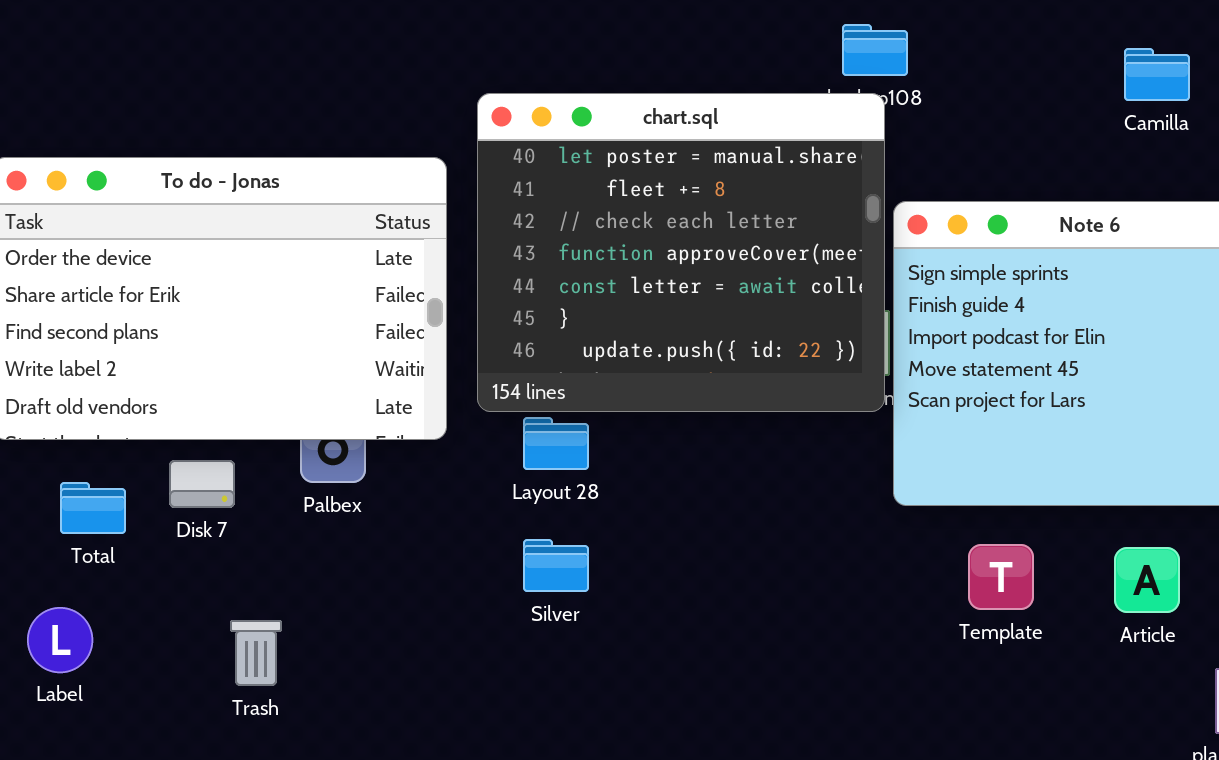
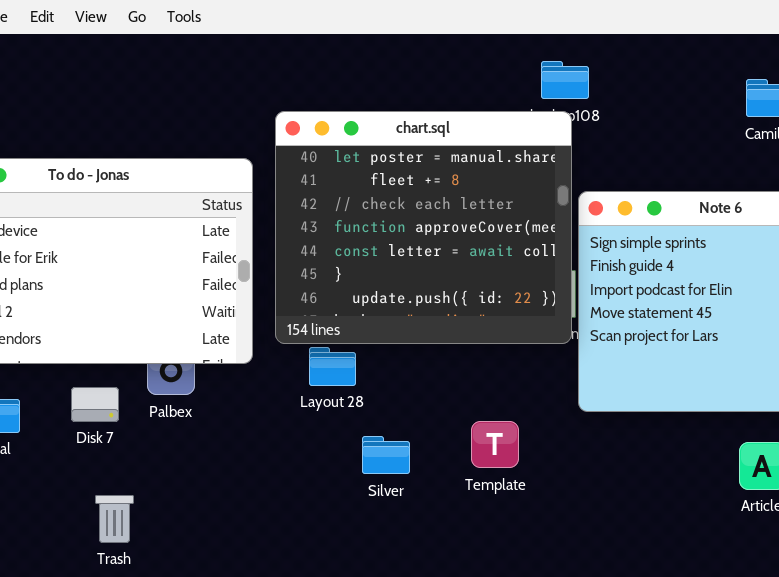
Disk 7: [169,460,235,508] -> [71,387,119,422], moved
Silver: [523,539,589,592] -> [362,436,410,474], moved
Template: [968,544,1034,610] -> [471,421,519,468], moved

